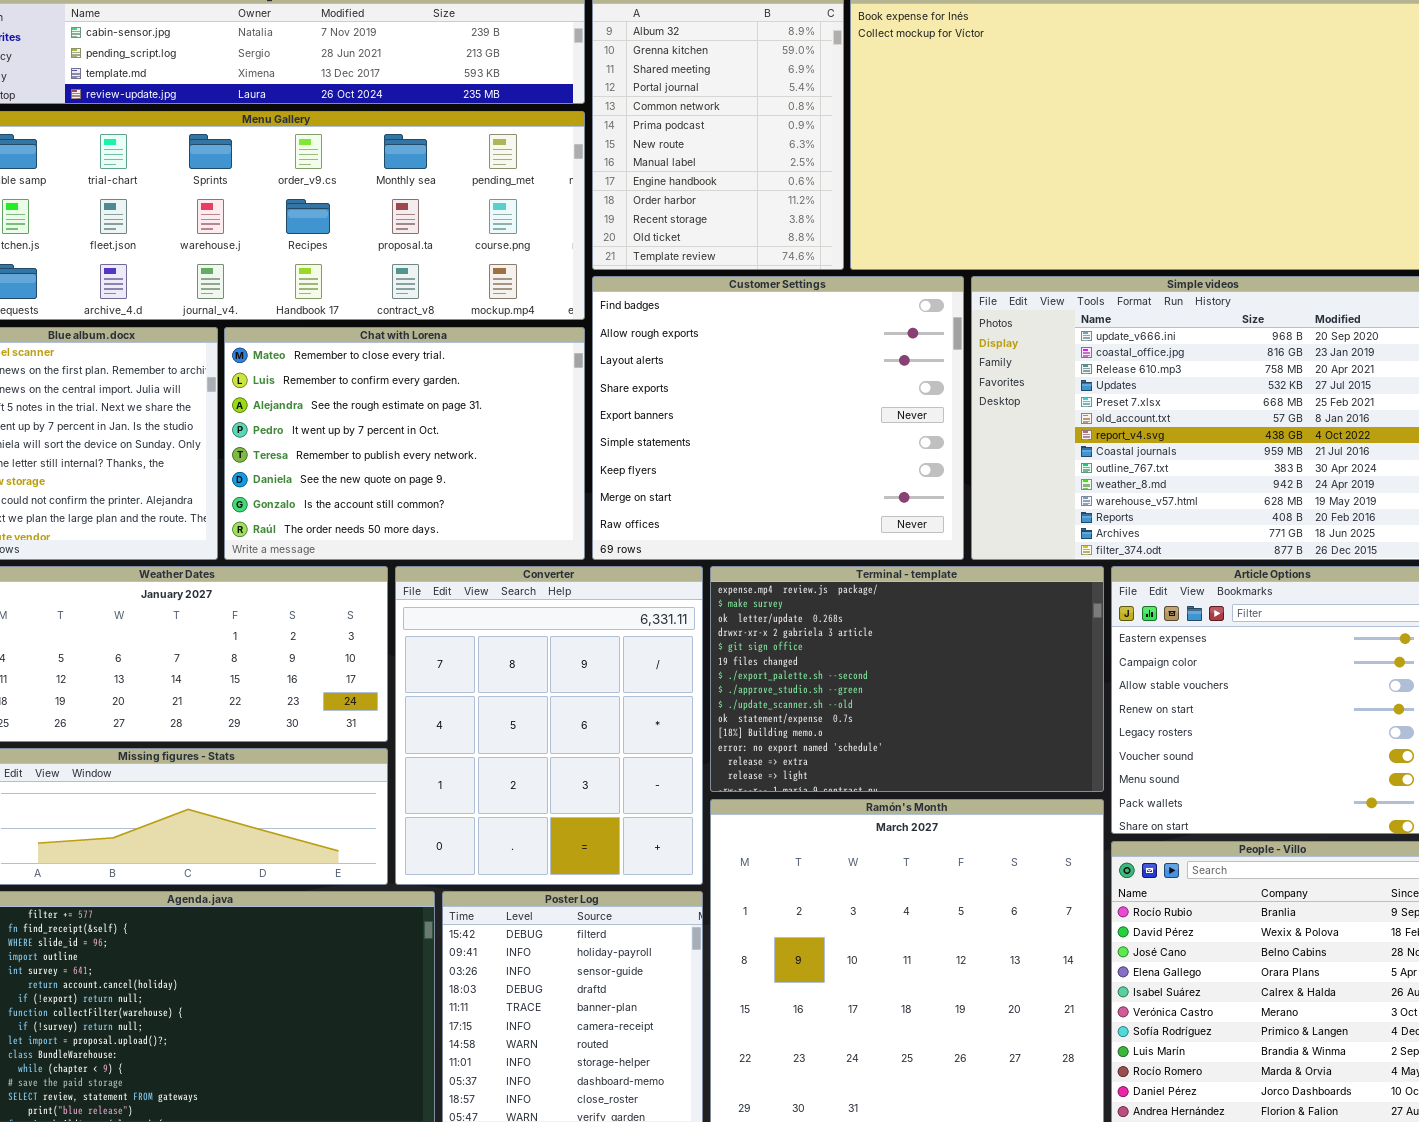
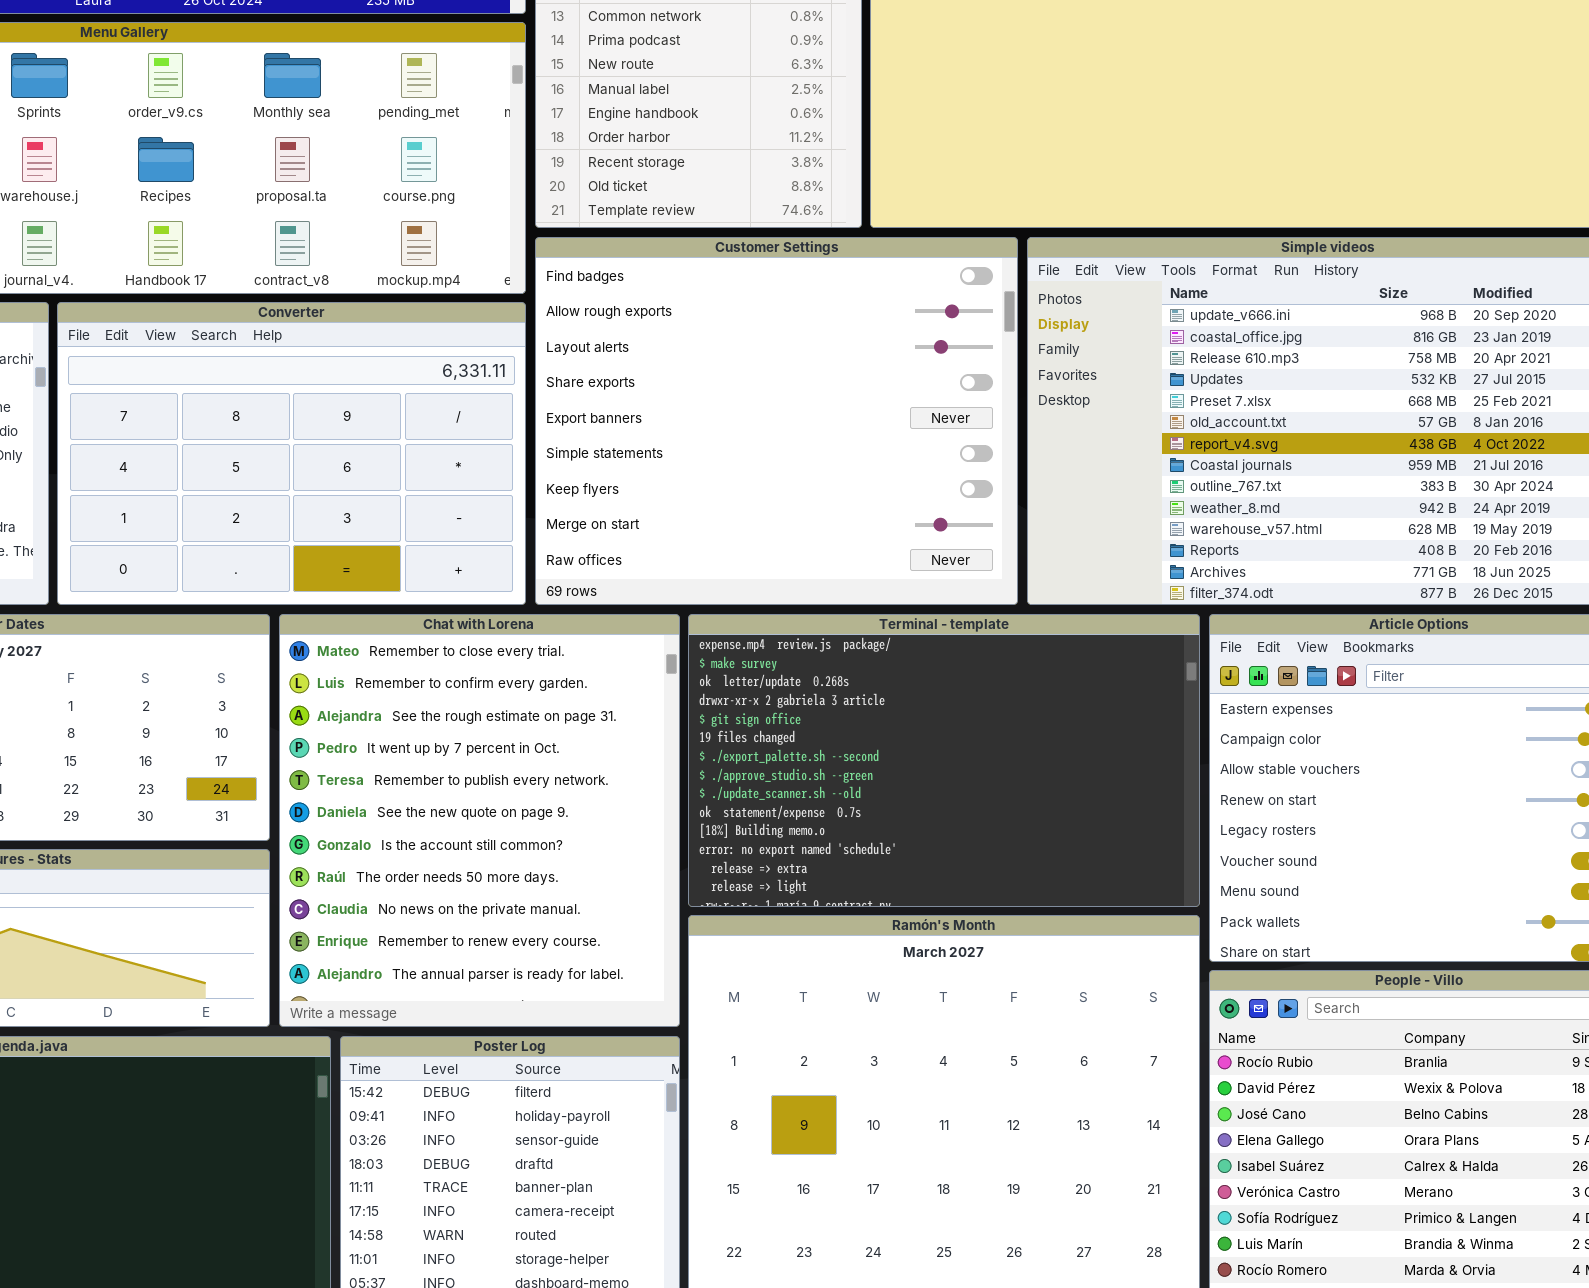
Chat with Lorena: [224,327,585,560] -> [279,614,680,1027], moved, resized
Converter: [395,566,703,885] -> [57,302,526,605], moved, resized

